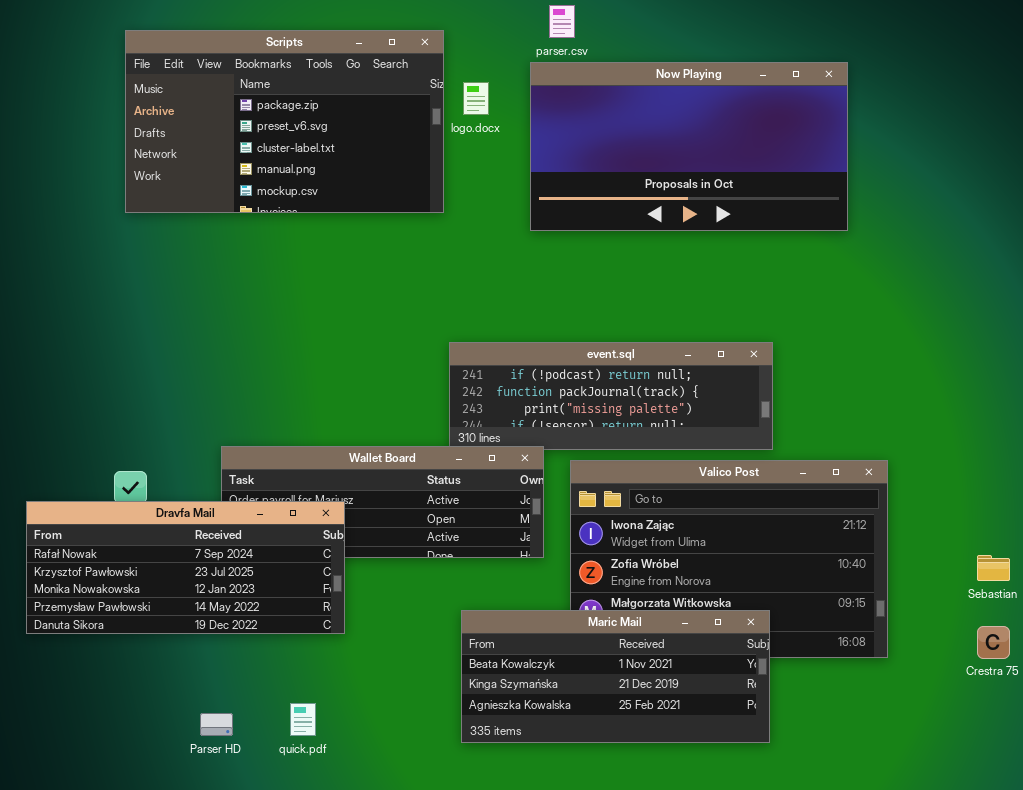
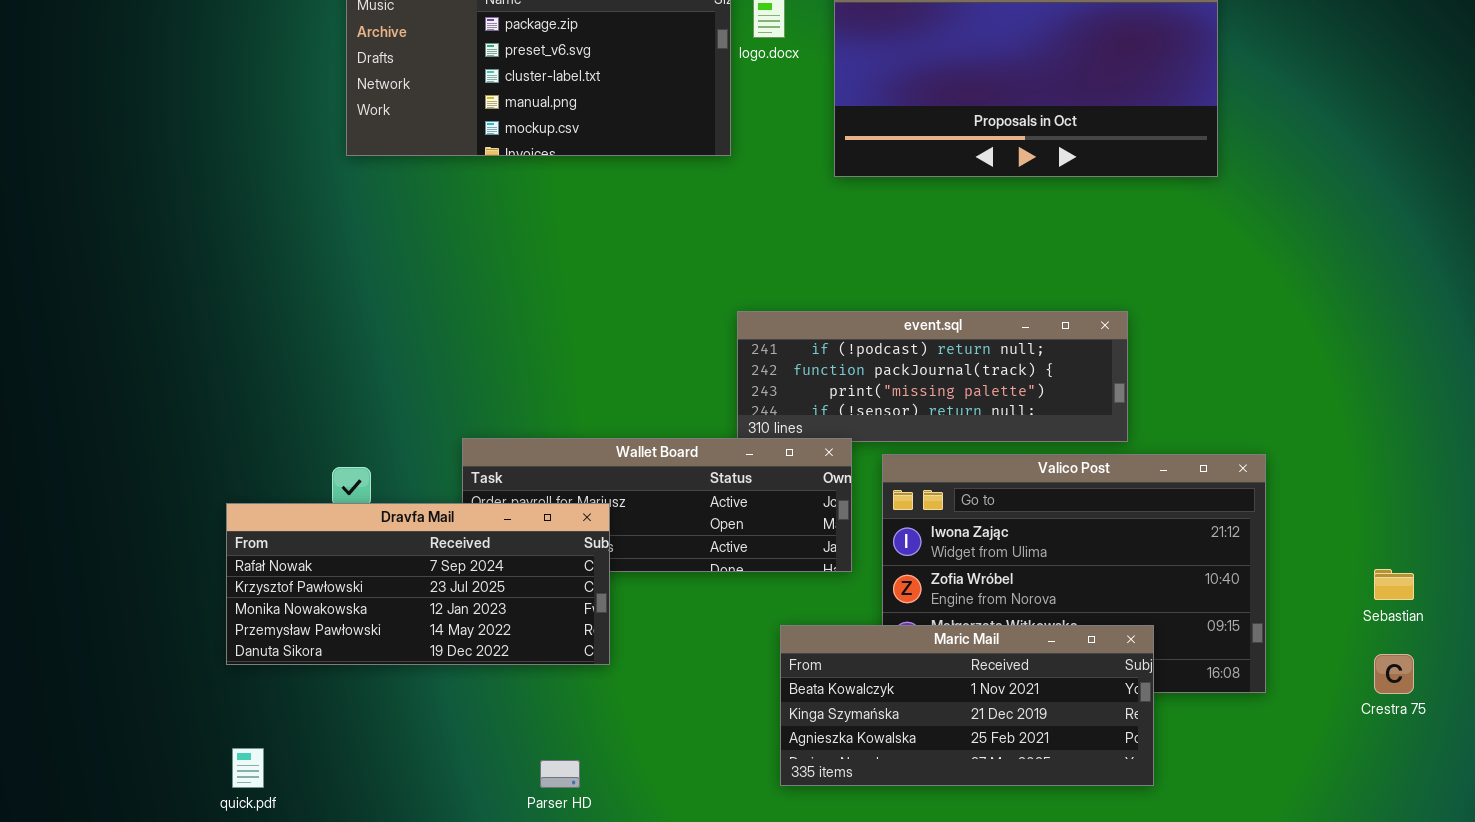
Maric Mail: [461,610,770,743] -> [780,625,1154,786], moved
quick.pdf: [290,703,316,736] -> [232,748,264,788], moved
Parser HD: [200,713,233,736] -> [540,760,580,788], moved

